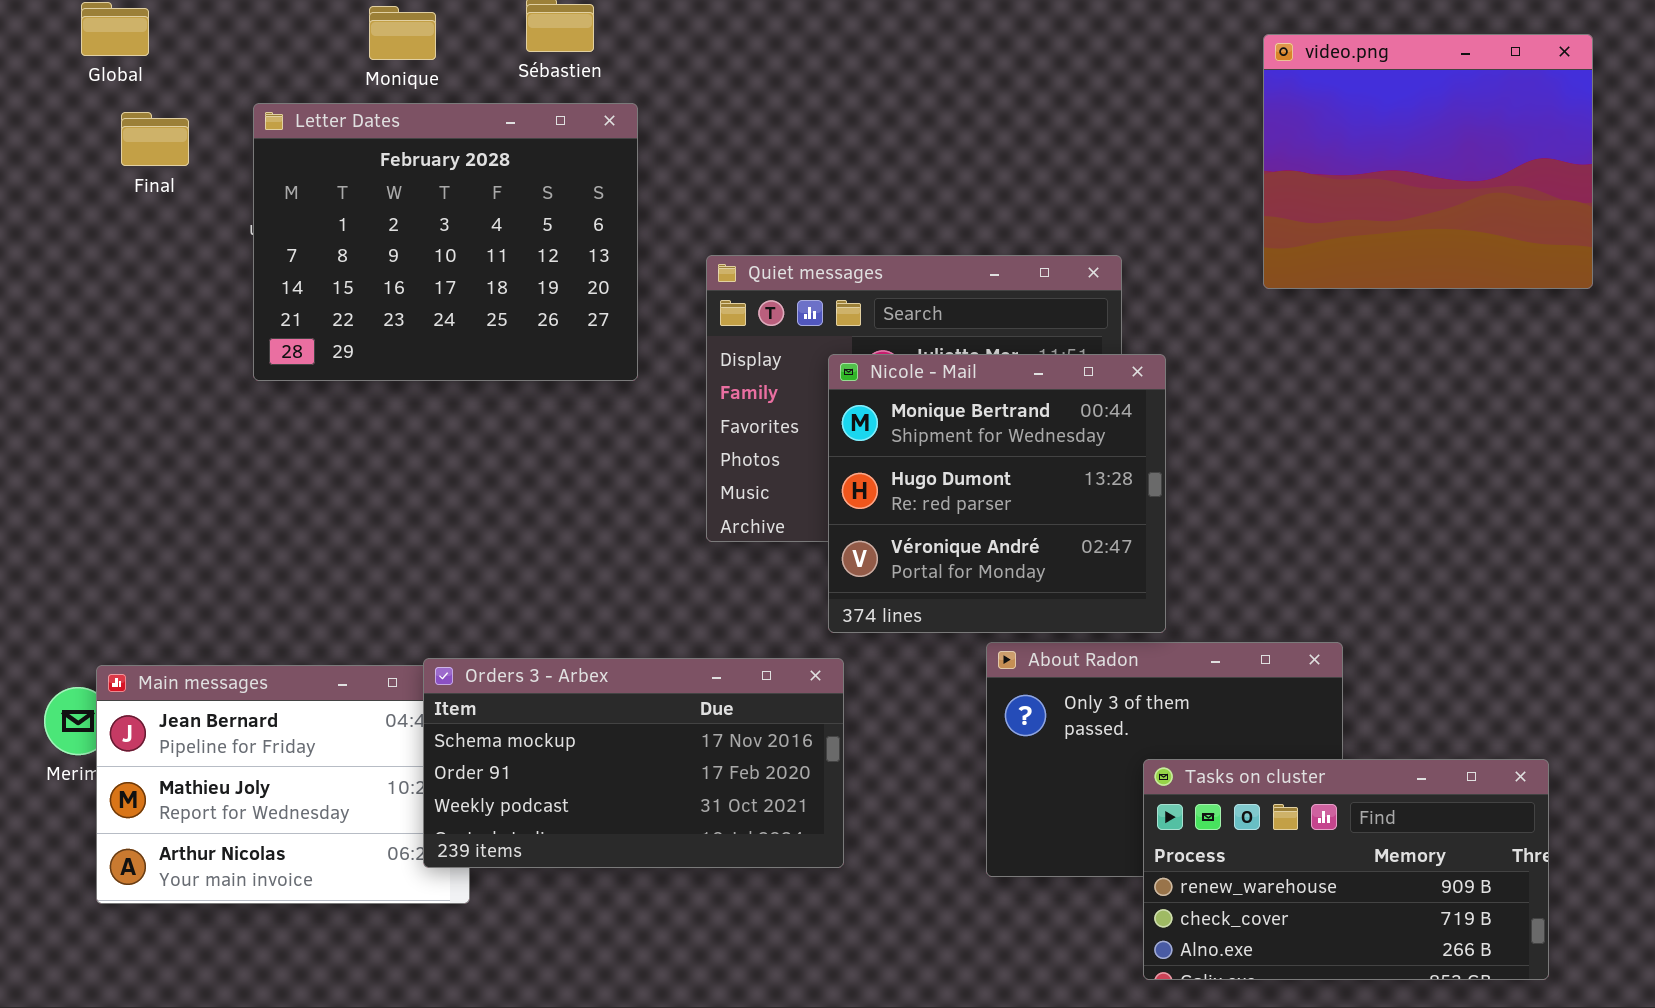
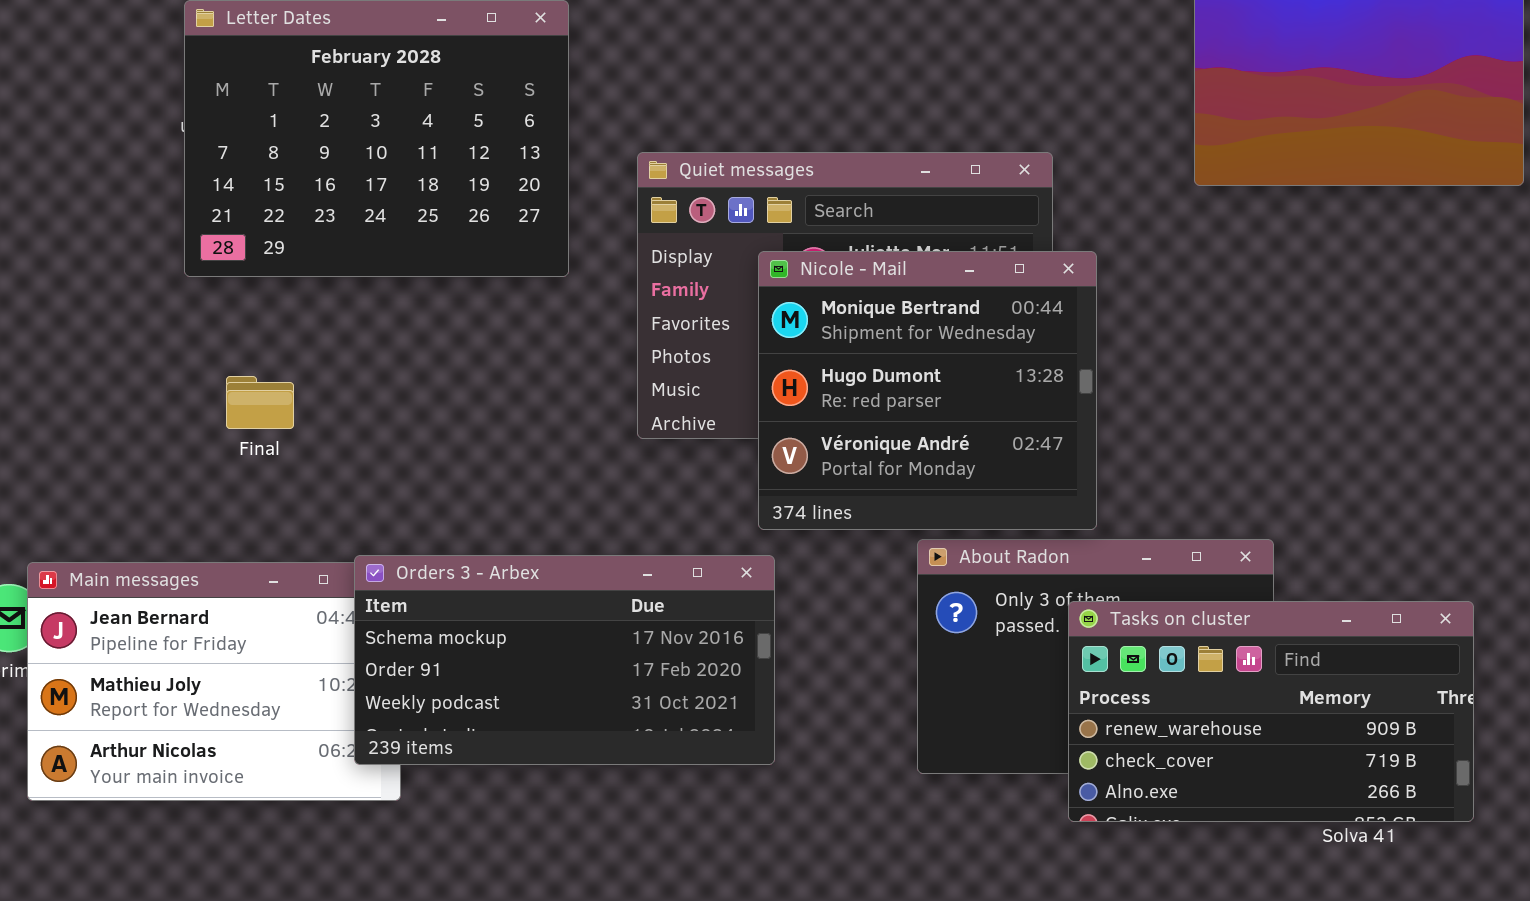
Final: [121,112,189,166] -> [226,376,294,429], moved
Tasks on cluster: [1143,759,1549,980] -> [1068,601,1474,822], moved

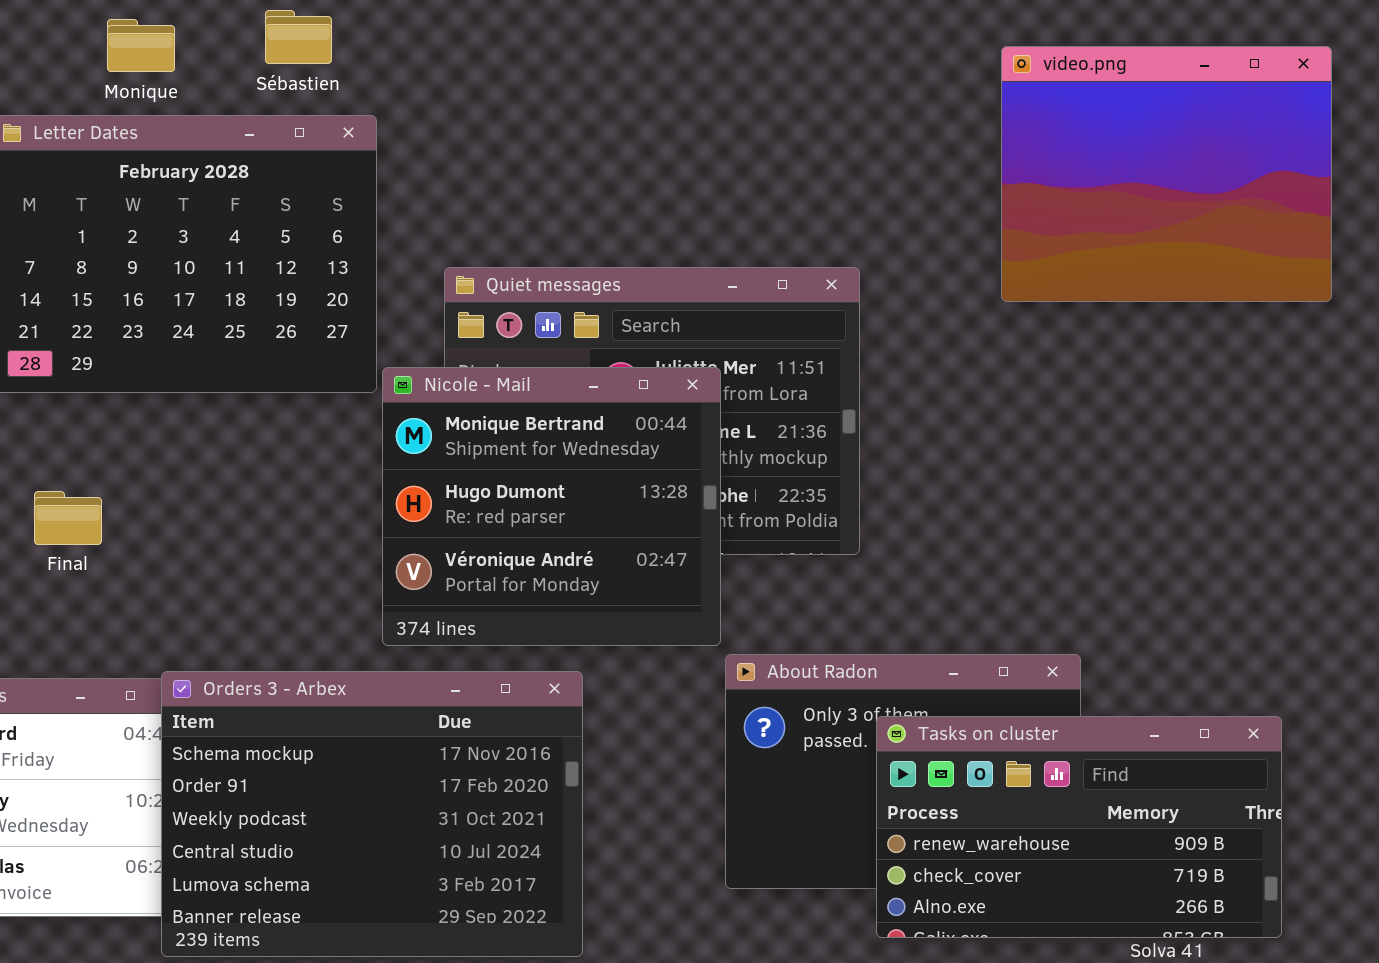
Nicole - Mail: [758,251,1097,530] -> [382,367,721,646], moved
Orders 3 - Arbex: [354,555,775,765] -> [161,671,583,957], resized

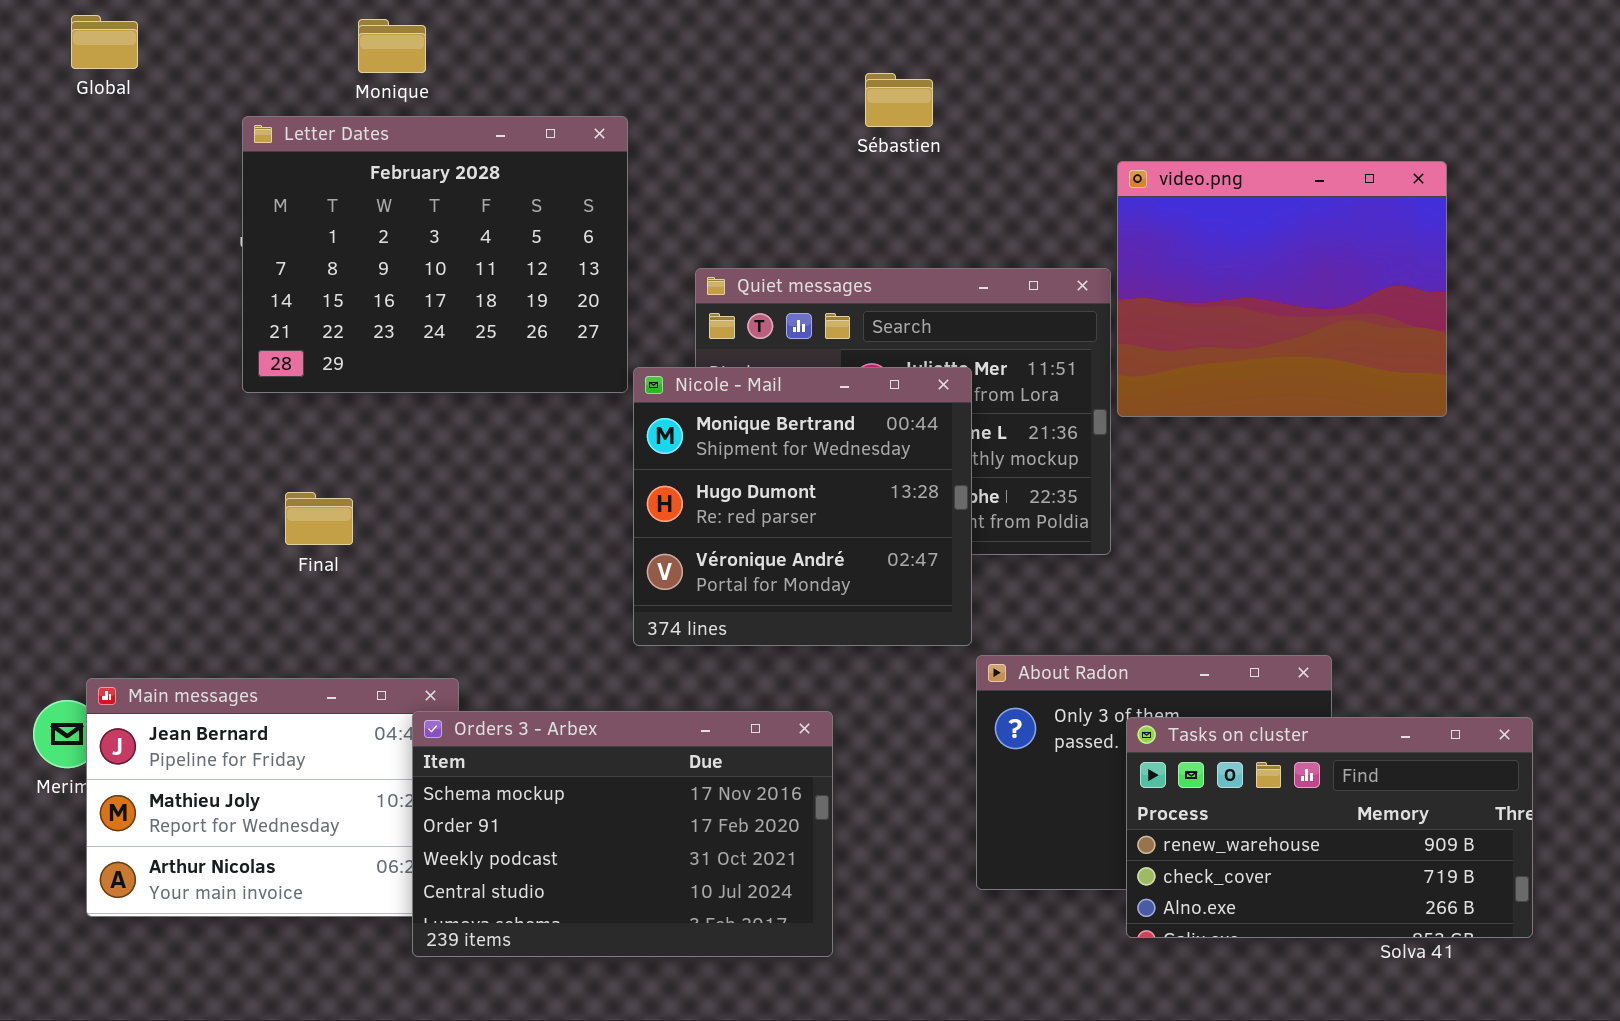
Sébastien: [265,10,332,64] -> [865,73,933,127], moved
video.png: [1001,46,1332,302] -> [1117,161,1447,417], moved
Orders 3 - Arbex: [161,671,583,957] -> [412,711,833,957], resized

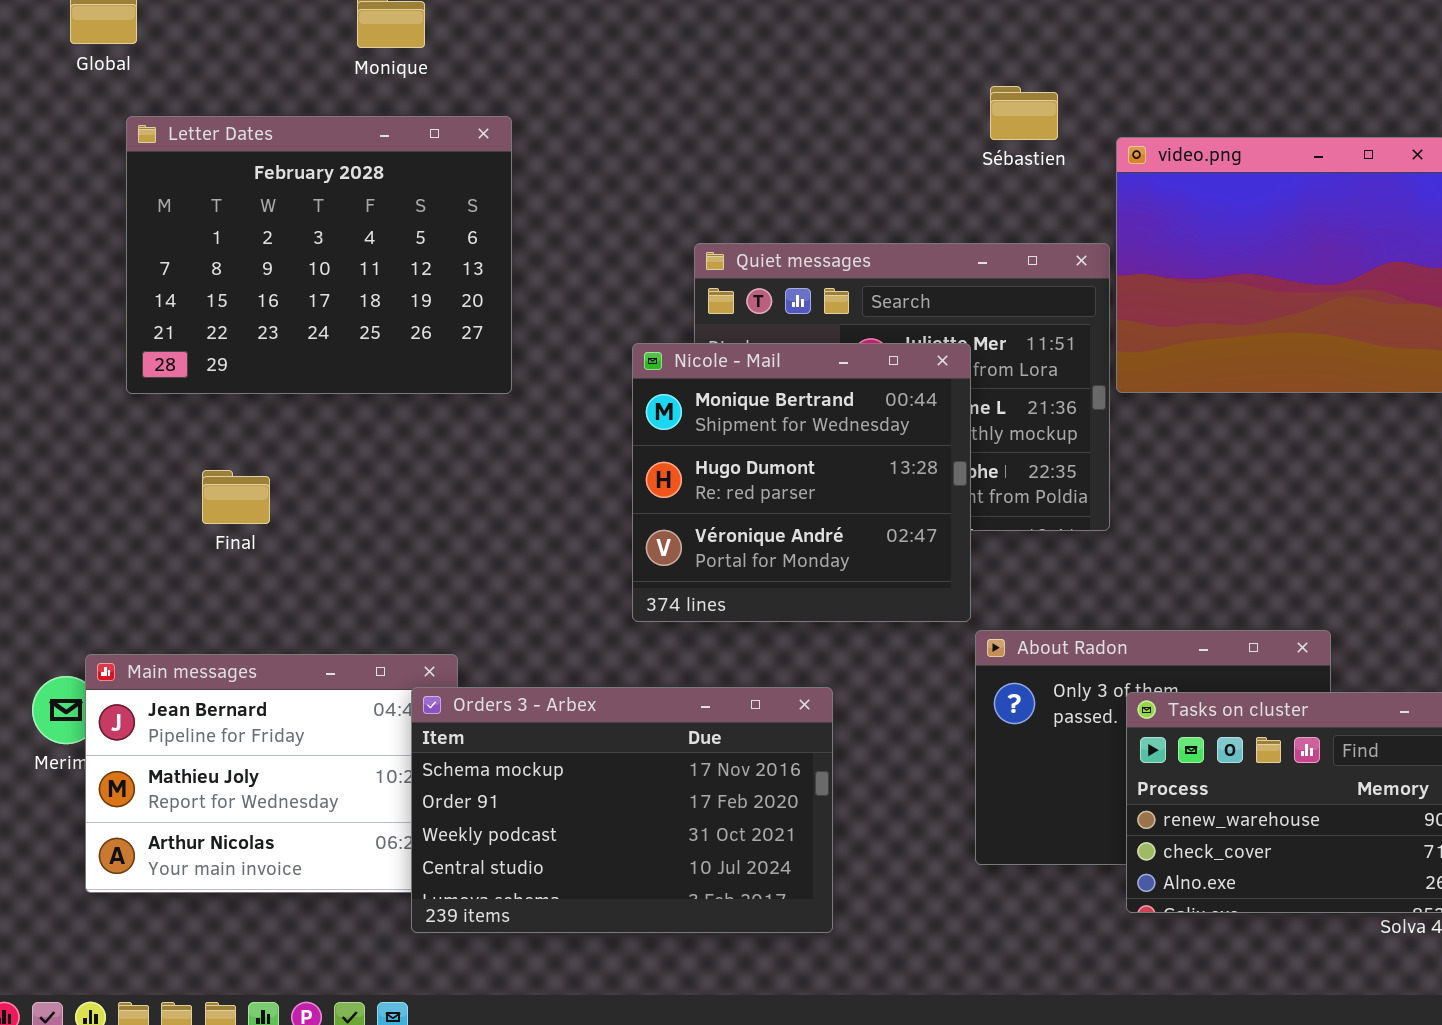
Sébastien: [865,73,933,127] -> [990,86,1058,140], moved
Letter Dates: [242,116,628,393] -> [126,116,512,394], moved
Final: [285,492,353,545] -> [202,470,270,524], moved

